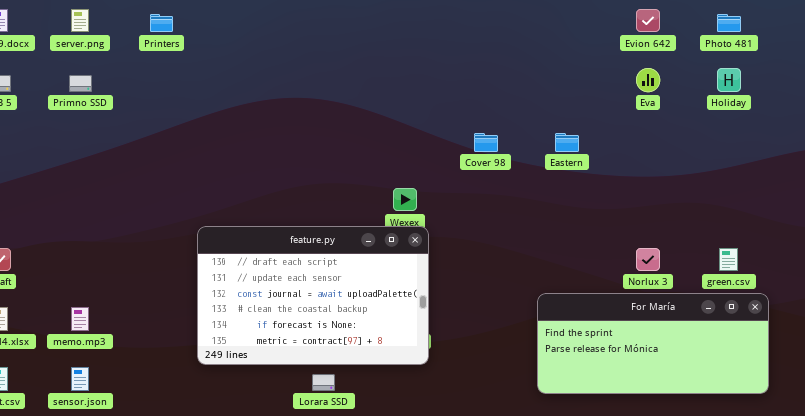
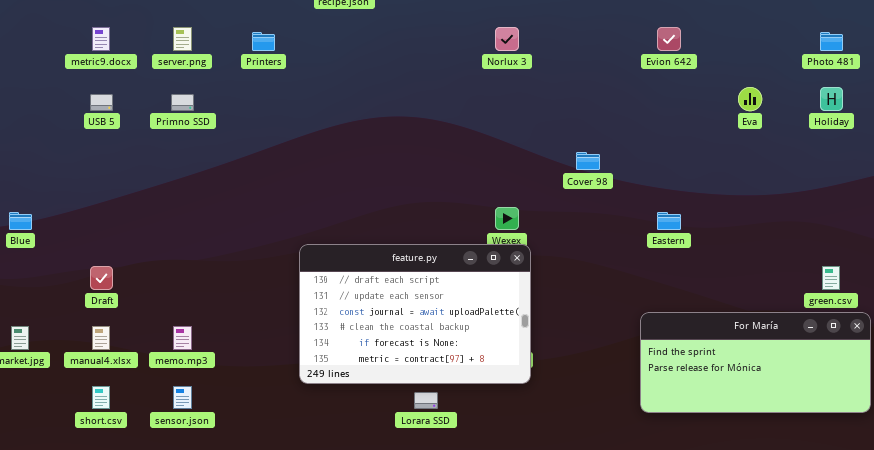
Evion 642: [636,9,660,32] -> [657,27,681,51], moved
Eastern: [555,133,579,152] -> [657,212,681,230], moved
Norlux 3: [636,248,660,271] -> [495,27,519,51], moved

